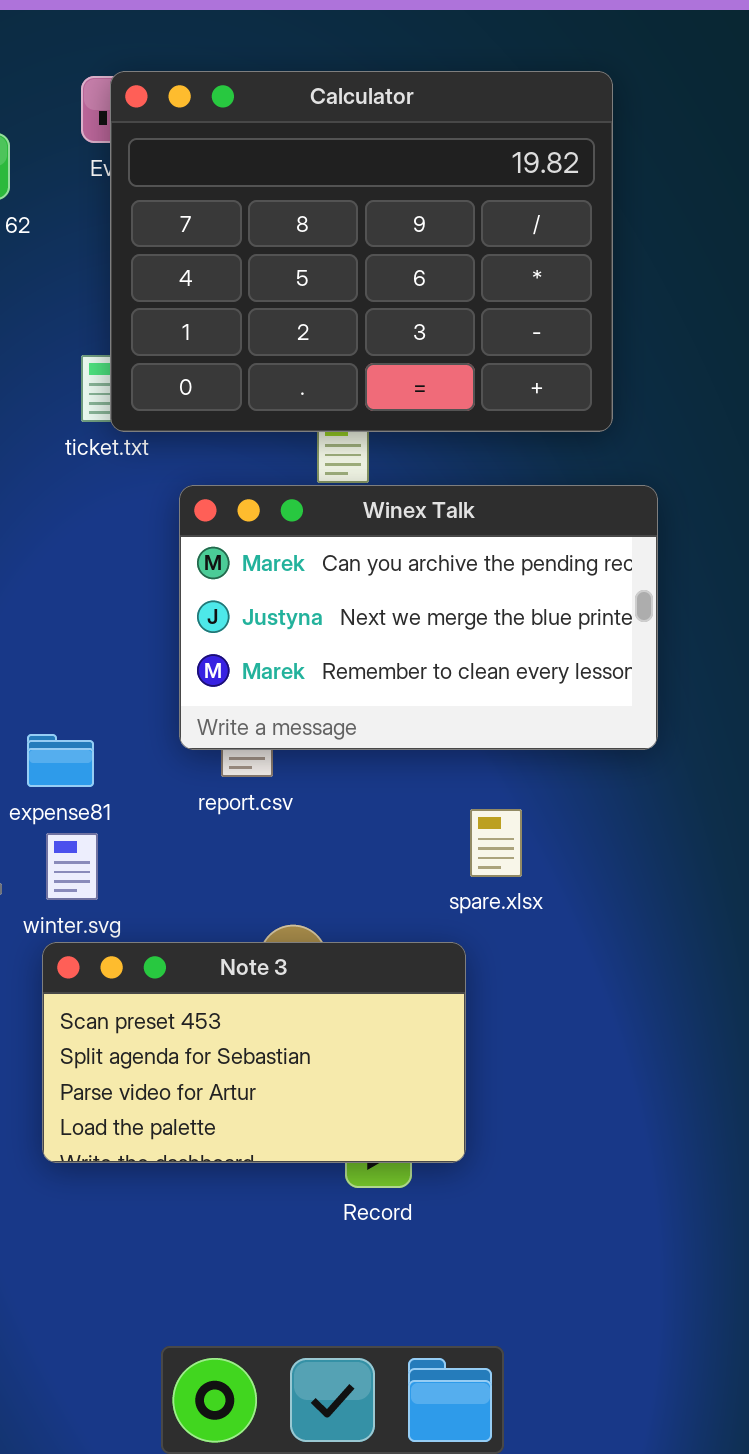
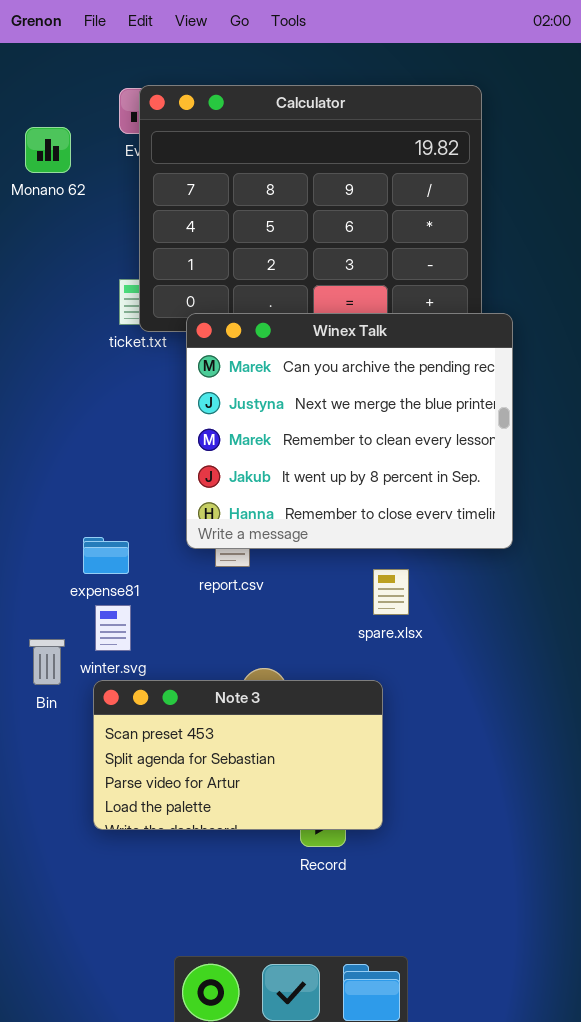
Winex Talk: [179,485,658,750] -> [186,313,513,549], resized
spare.xlsx: [470,809,522,877] -> [373,569,409,615], moved

